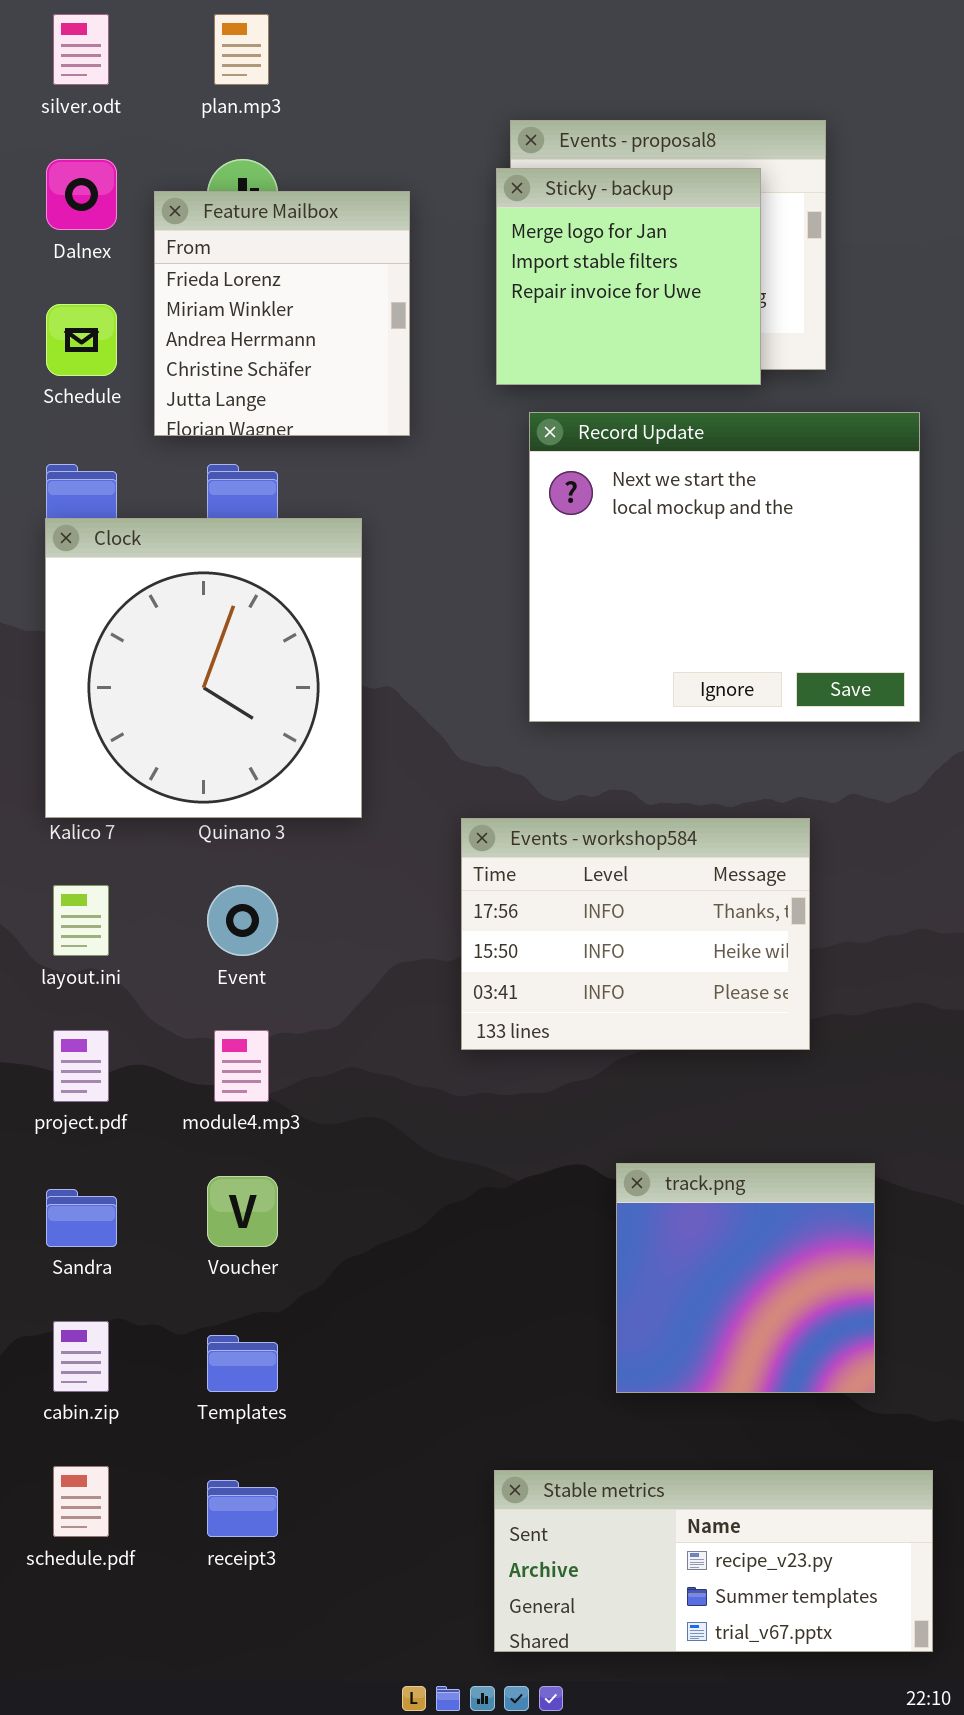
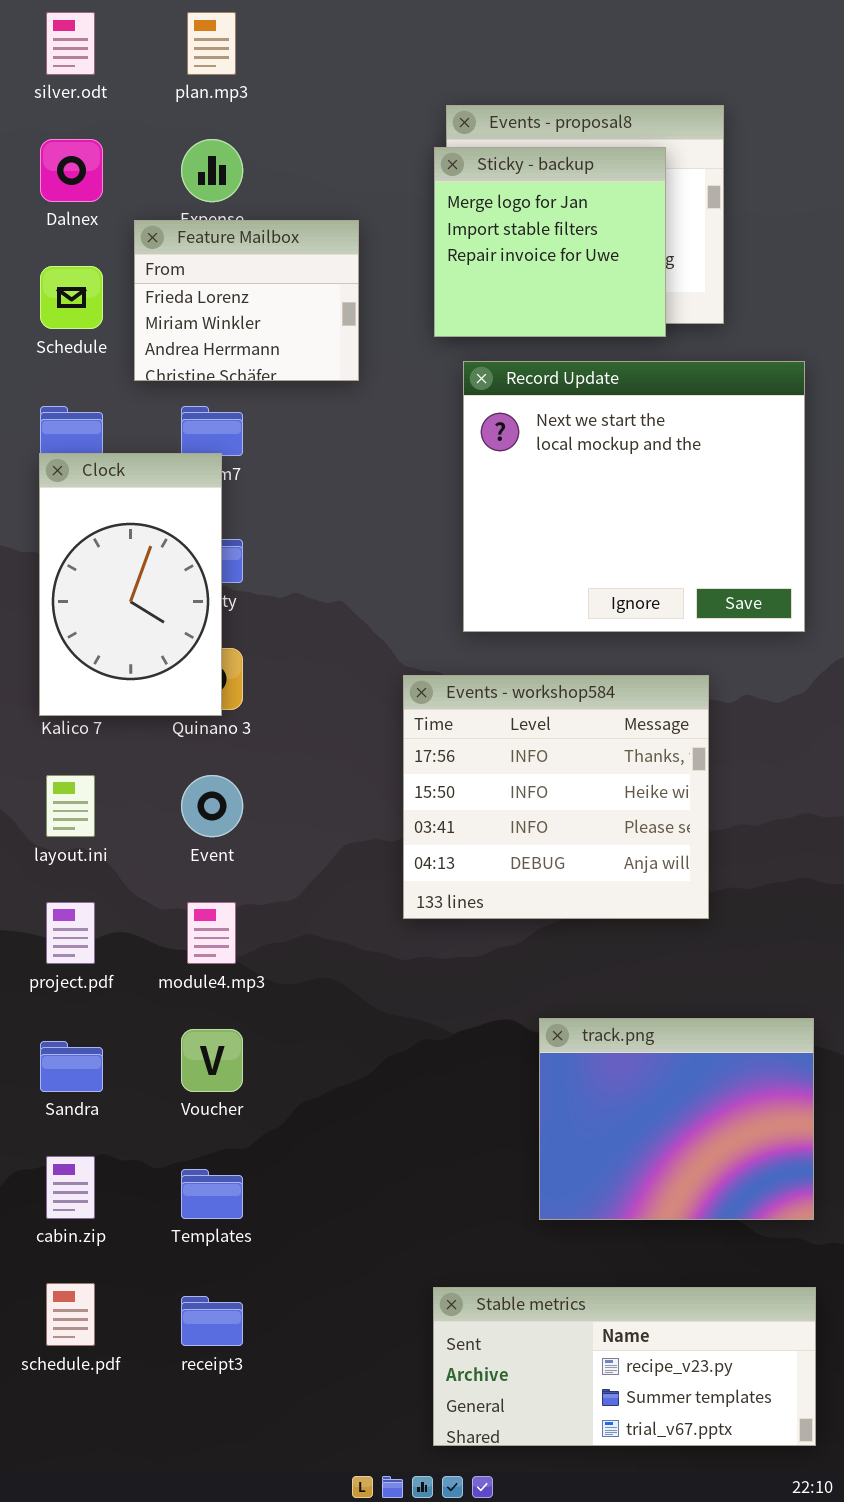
Feature Mailbox: [154,191,410,436] -> [134,220,359,381], resized
Clock: [45,518,362,818] -> [39,453,222,716], resized
Events - workshop584: [461,818,810,1050] -> [403,675,709,919], resized
track.png: [616,1163,875,1393] -> [539,1018,814,1220], resized

